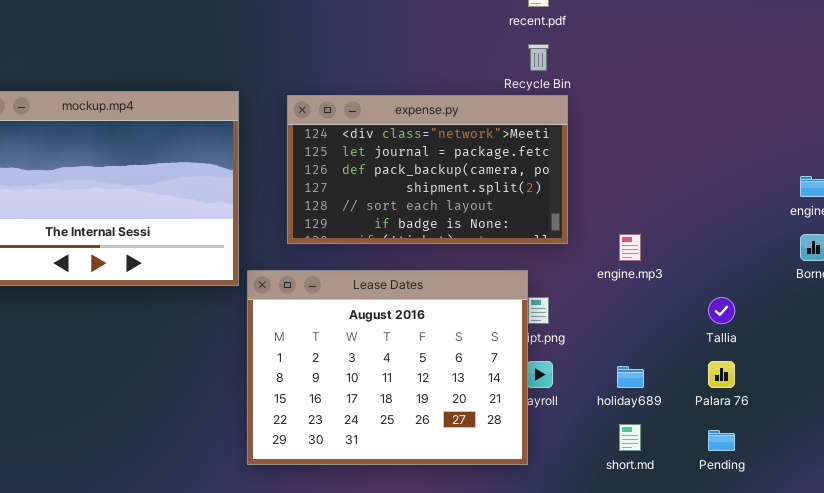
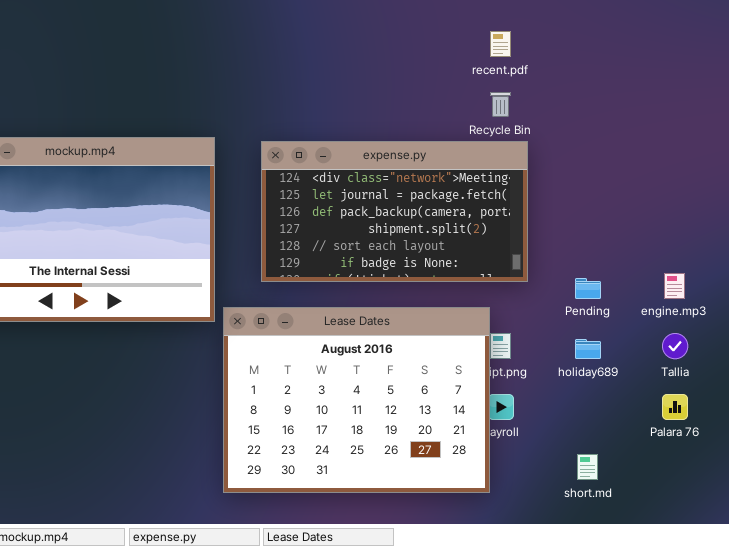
engine.mp3: [619,234,641,261] -> [664,273,685,299], moved
holiday689: [617,366,644,388] -> [575,339,601,359], moved
Pending: [708,430,735,451] -> [575,278,601,299], moved

